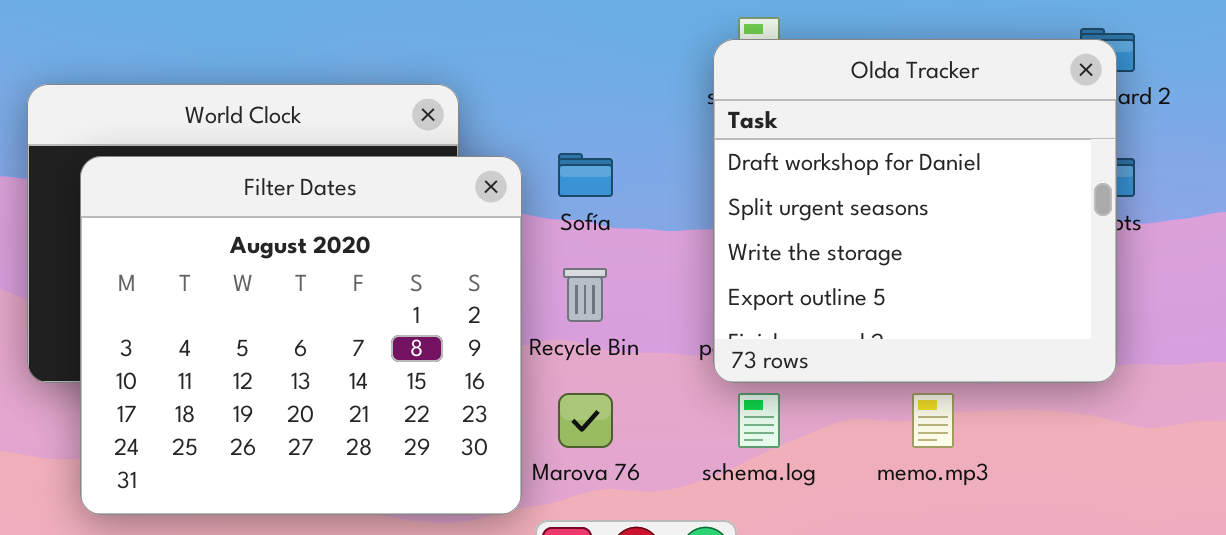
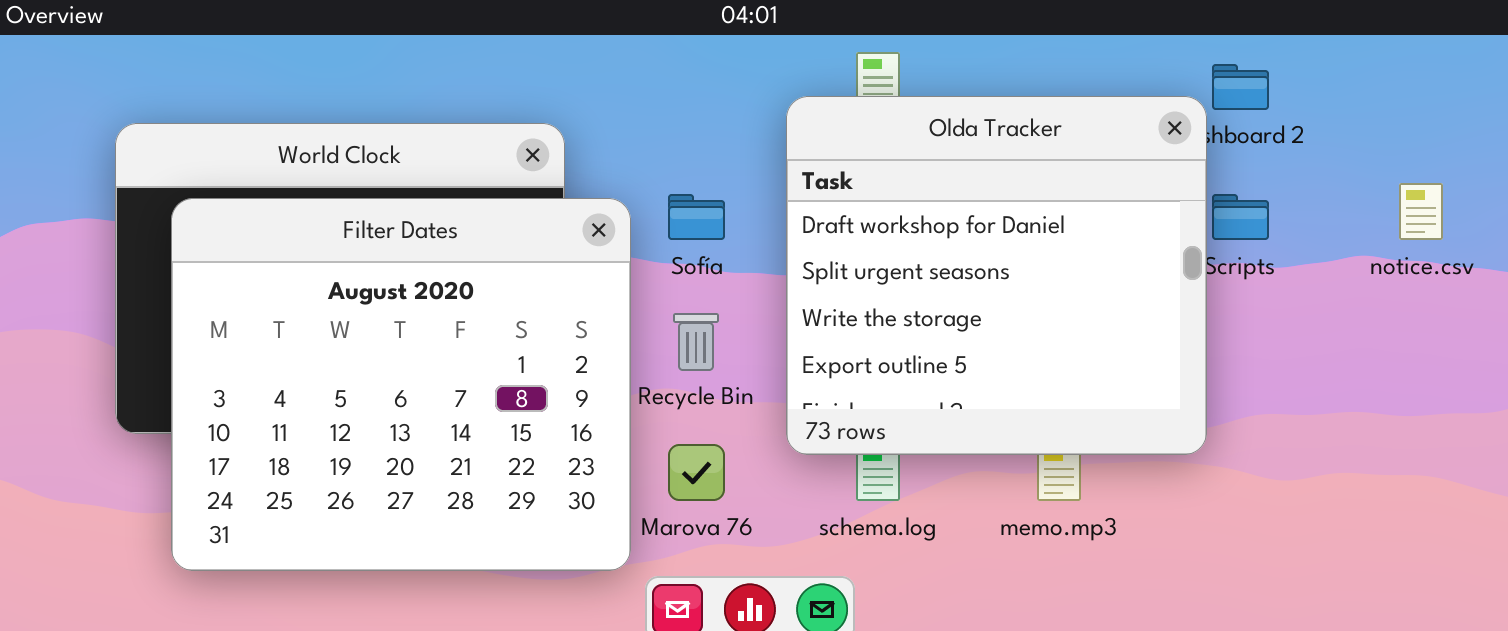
Olda Tracker: [713,39,1117,383] -> [786,96,1207,455], moved

